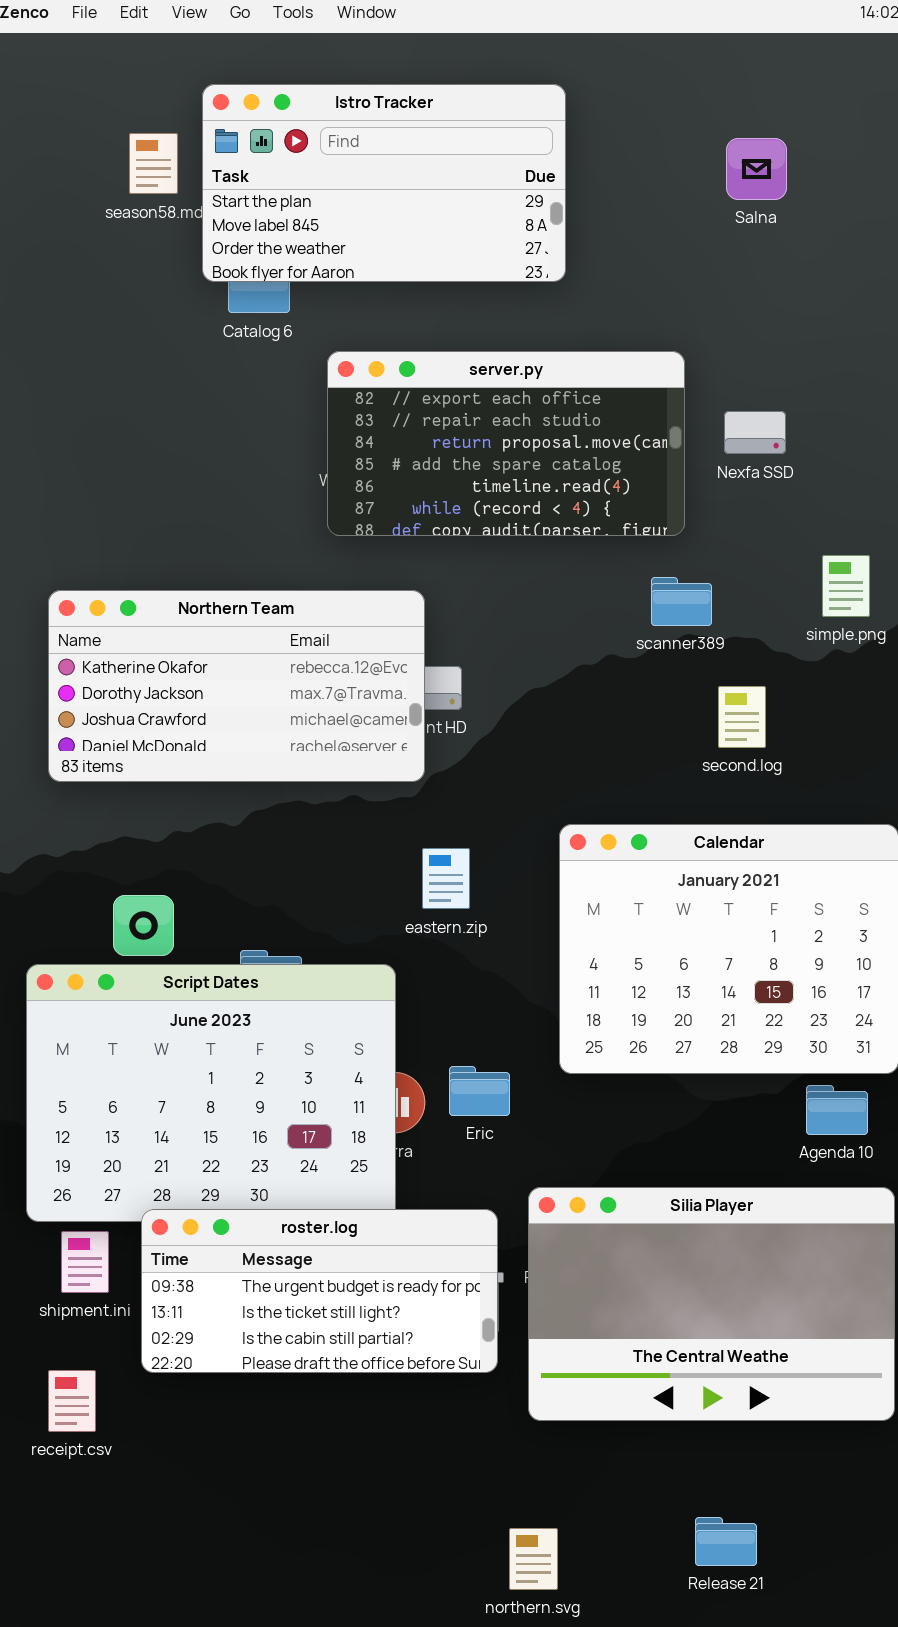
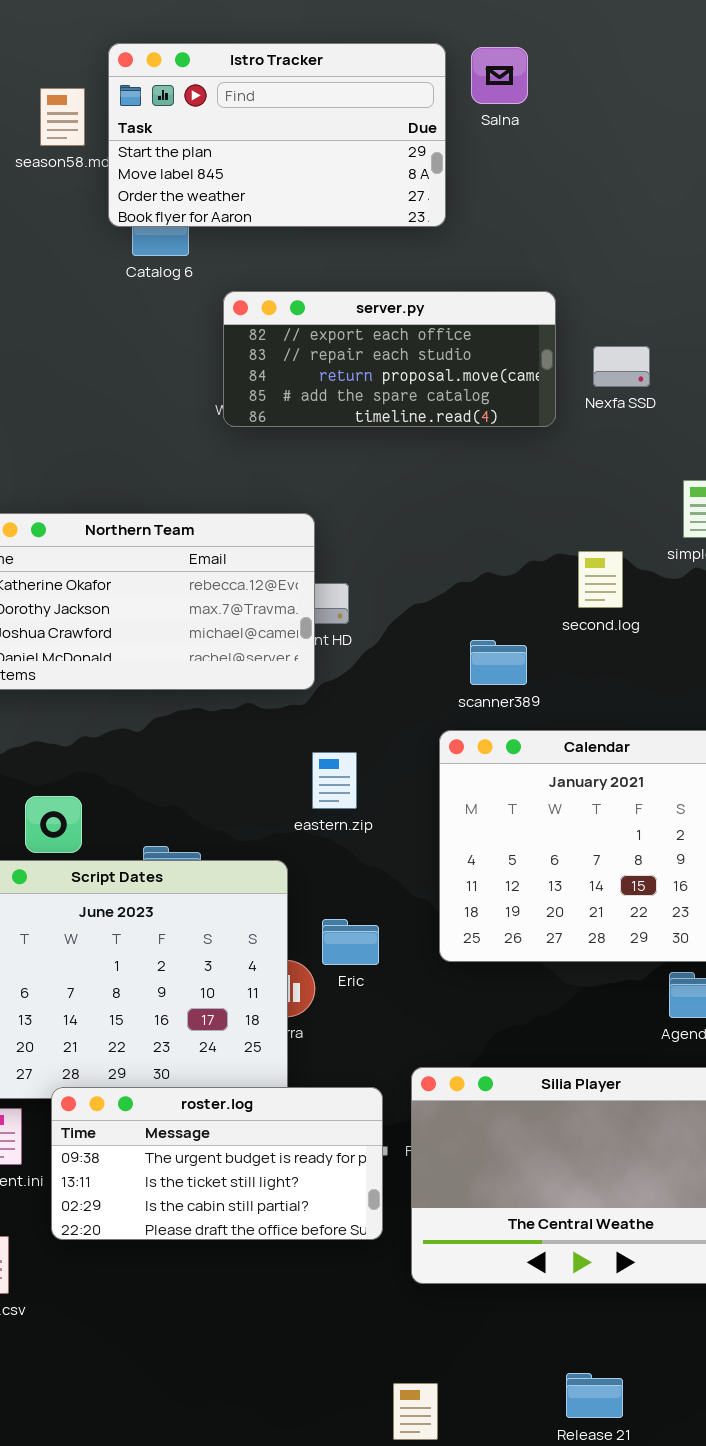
Salna: [726,138,787,200] -> [471,47,528,104], moved
server.py: [327,351,685,536] -> [223,291,556,427], resized
scanner389: [651,577,712,626] -> [470,640,527,685], moved
second.log: [718,686,766,748] -> [578,551,623,608], moved
Eric: [449,1066,510,1116] -> [322,919,379,965], moved

